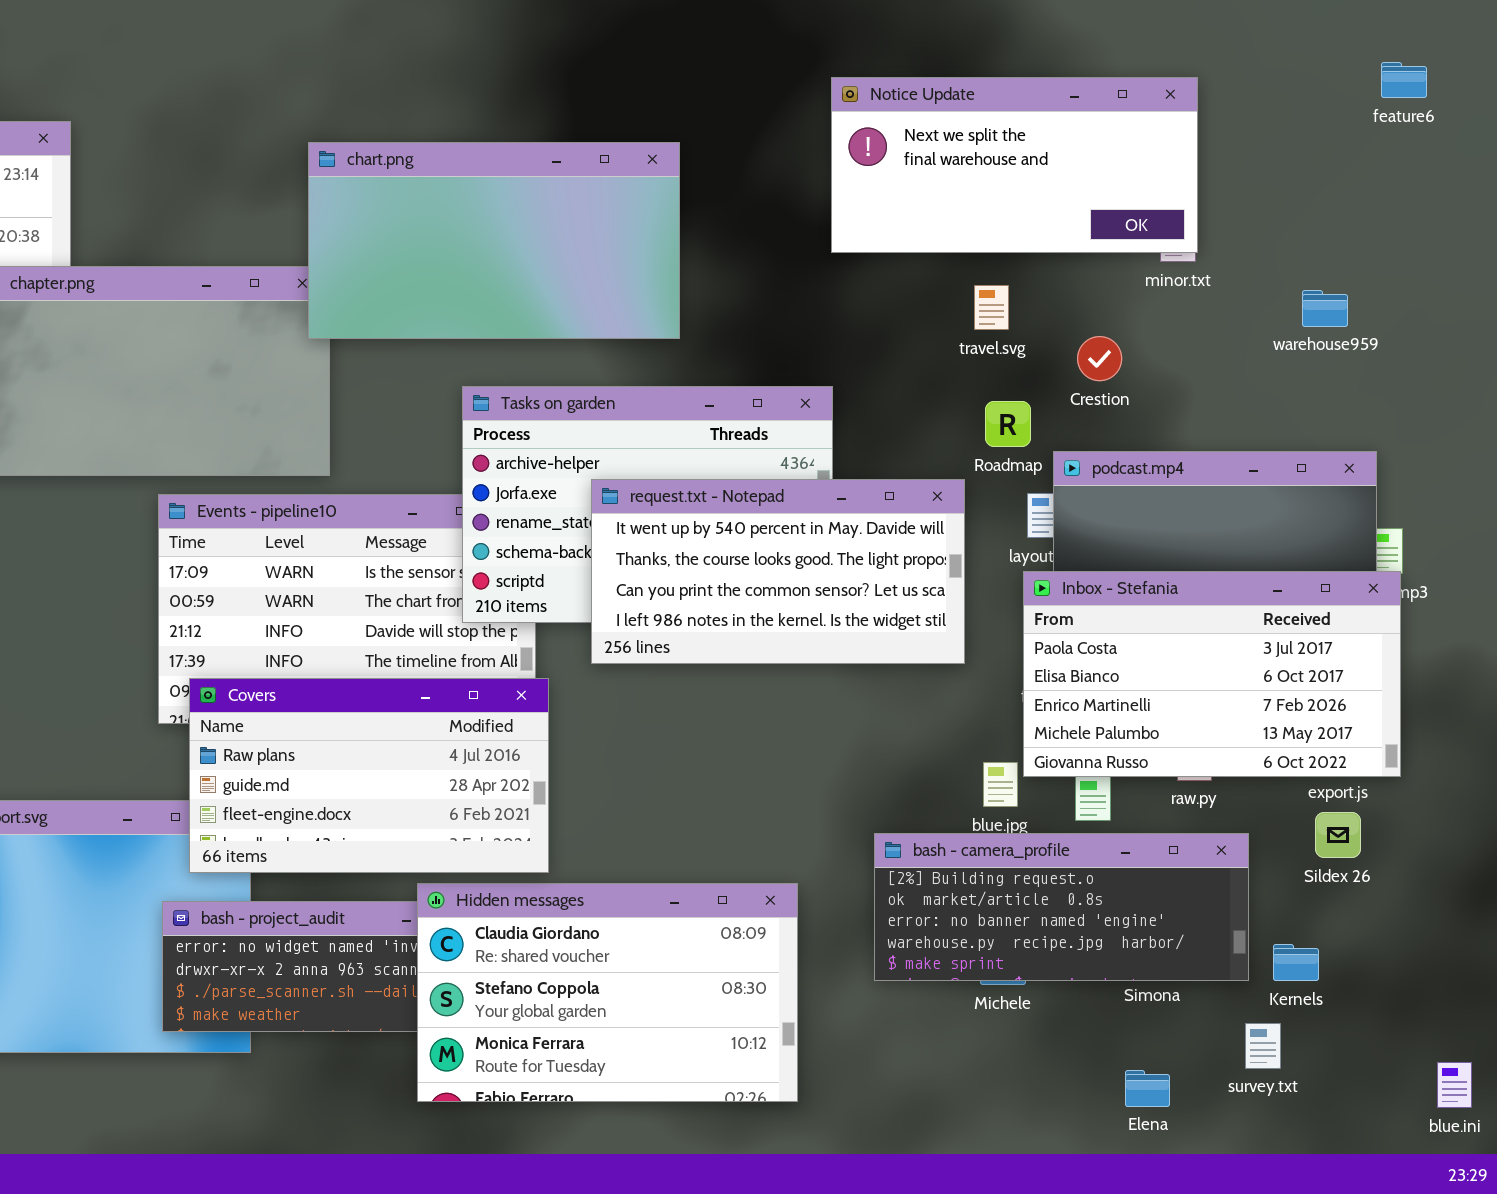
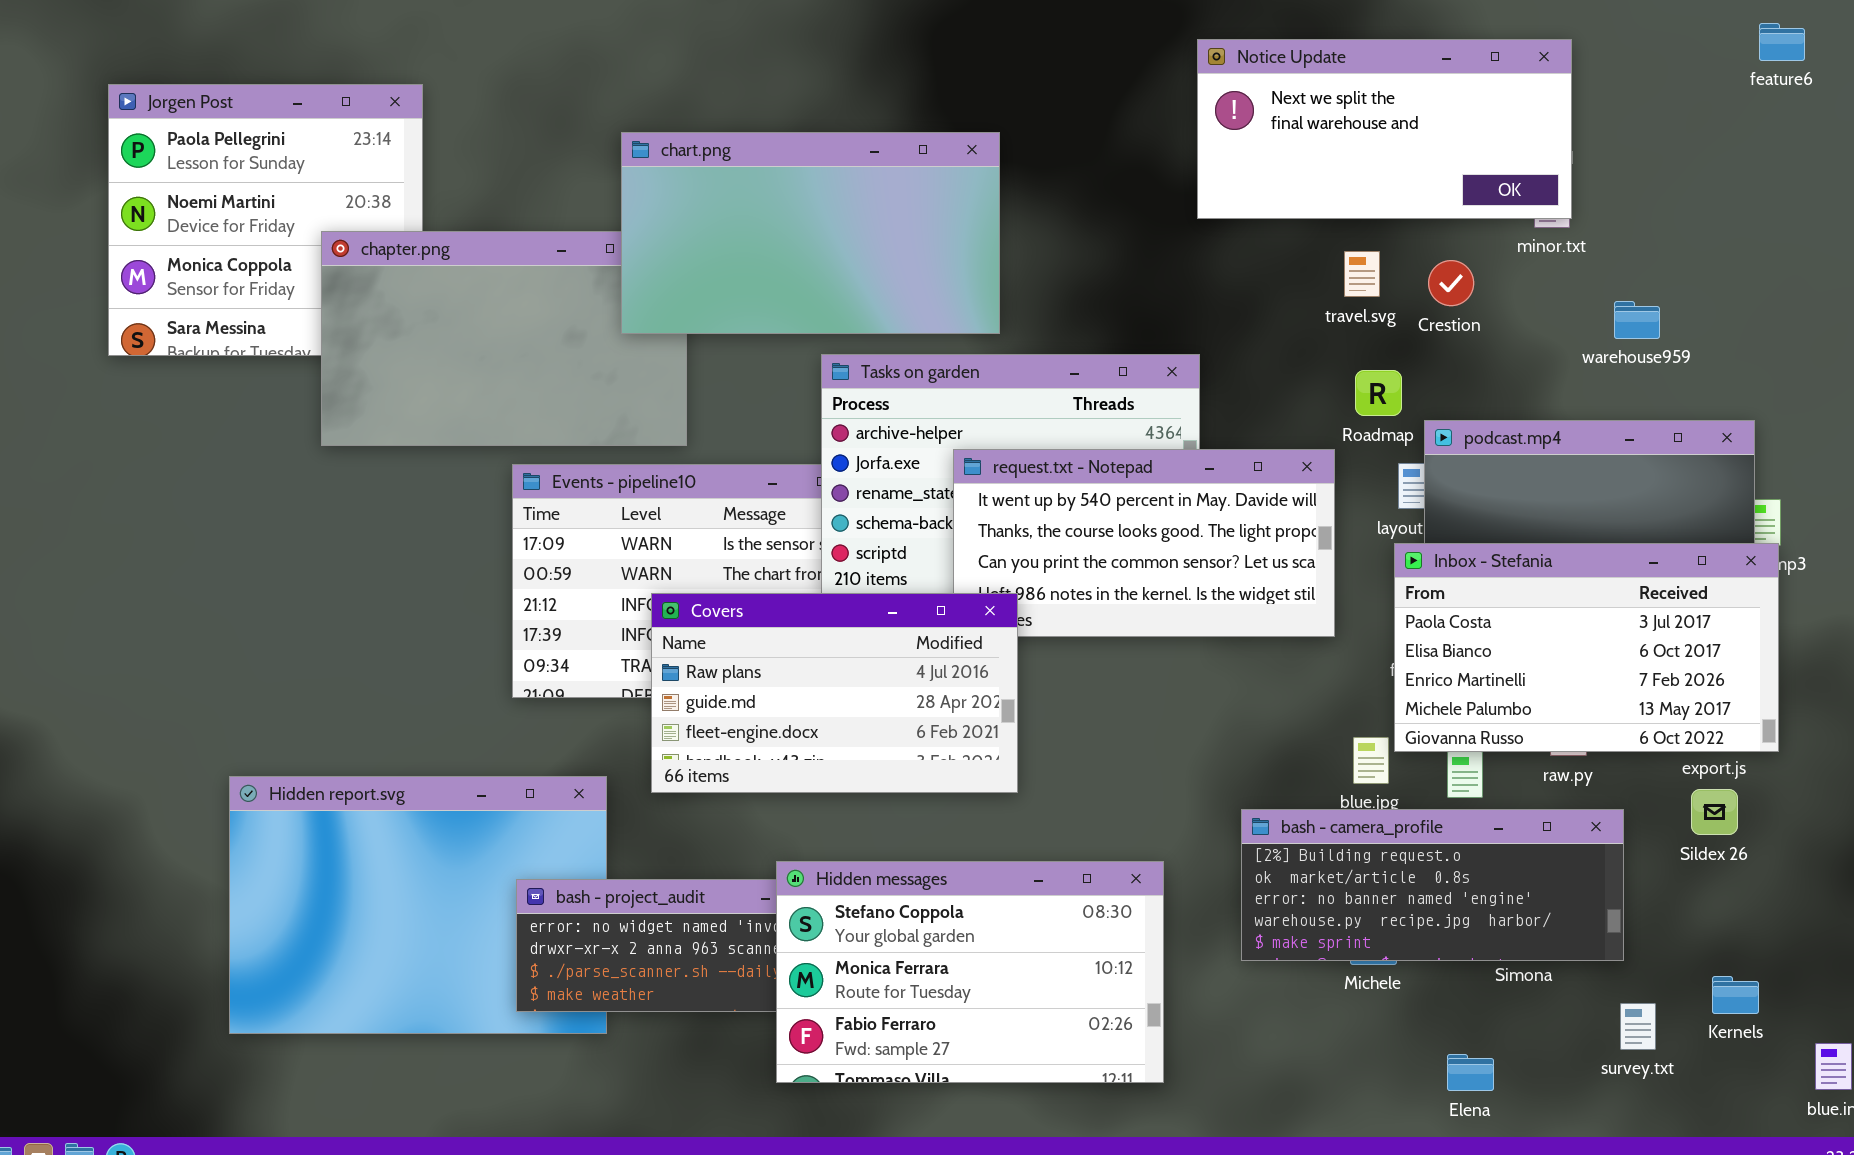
chart.png: [308,142,680,339] -> [621,132,1000,334], moved
warehouse959: [1302,290,1348,327] -> [1614,301,1660,339], moved
Crestion: [1077,336,1122,381] -> [1428,260,1474,306], moved
Covers: [189,678,549,873] -> [651,593,1018,793], moved
Hidden messages: [417,883,798,1102] -> [776,861,1164,1083], scrolled down 1 row
Kernels: [1273,944,1319,981] -> [1712,976,1759,1014], moved
Elena: [1125,1070,1170,1107] -> [1447,1054,1494,1091], moved

